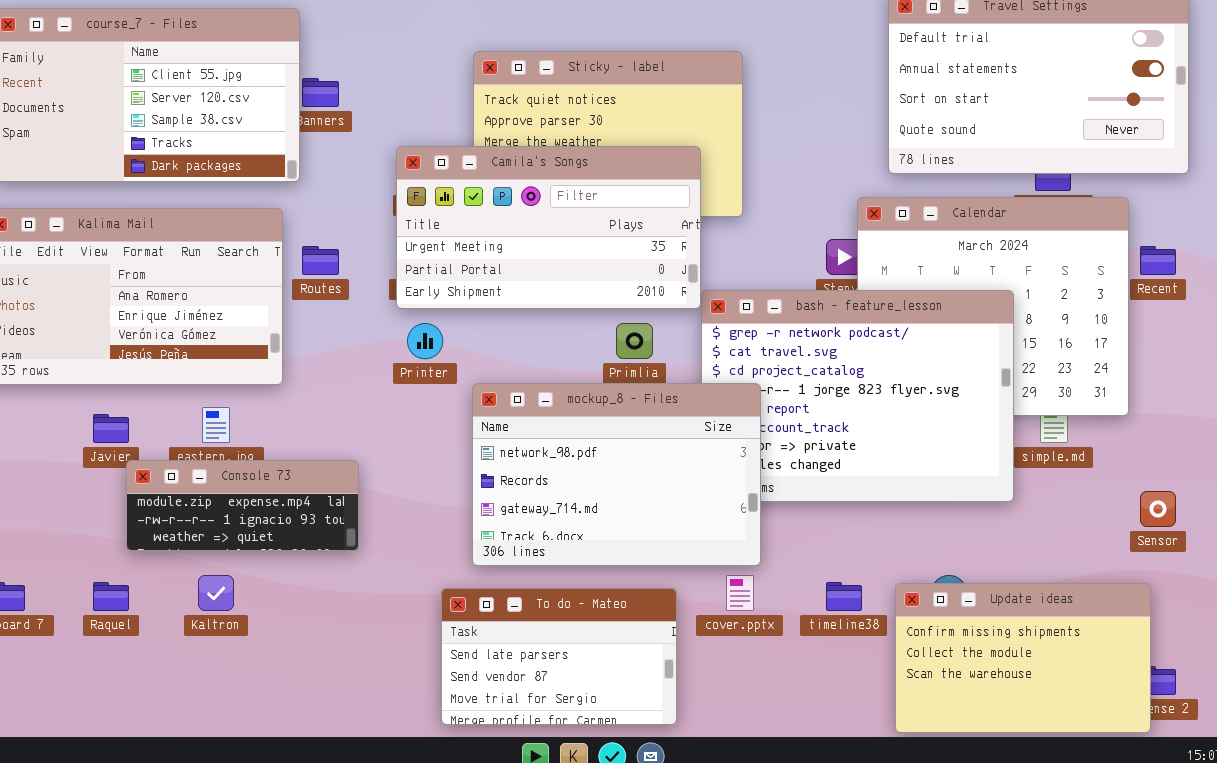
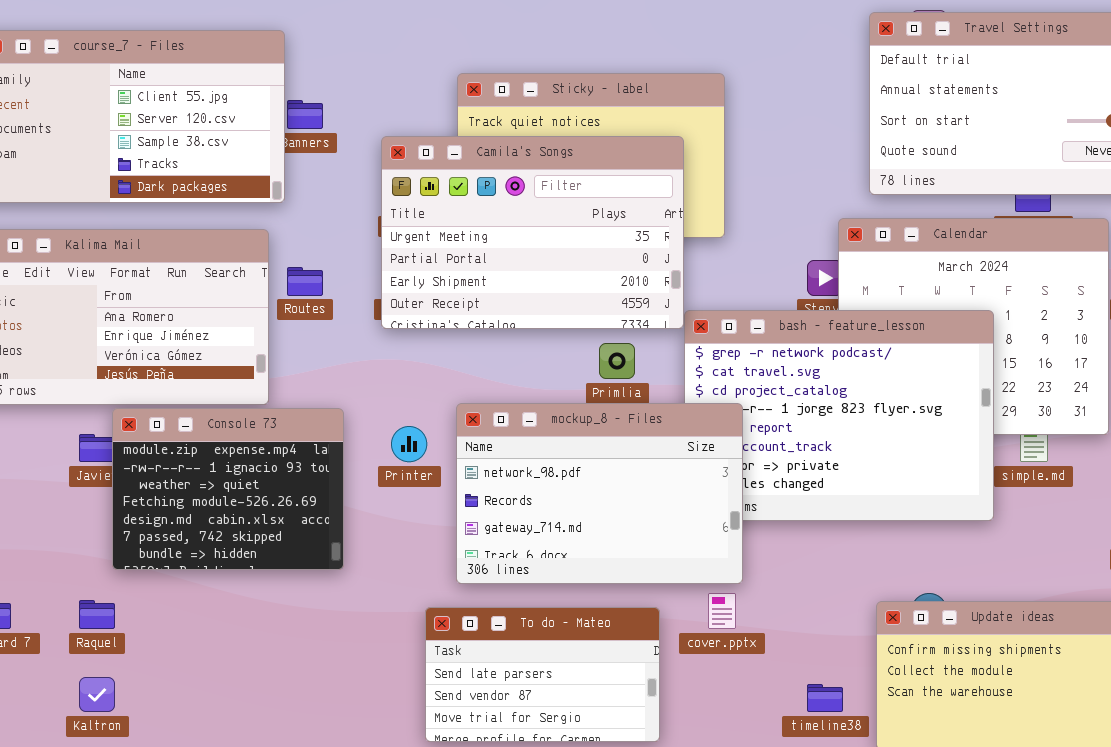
Camila's Songs: [396,146,701,309] -> [381,136,684,329], resized
Printer: [407,323,443,359] -> [391,426,427,462], moved
Console 73: [126,460,359,551] -> [112,408,344,570], resized
Kaltron: [198,575,234,611] -> [79,677,115,712], moved
timeline38: [826,582,862,611] -> [807,684,843,712], moved

